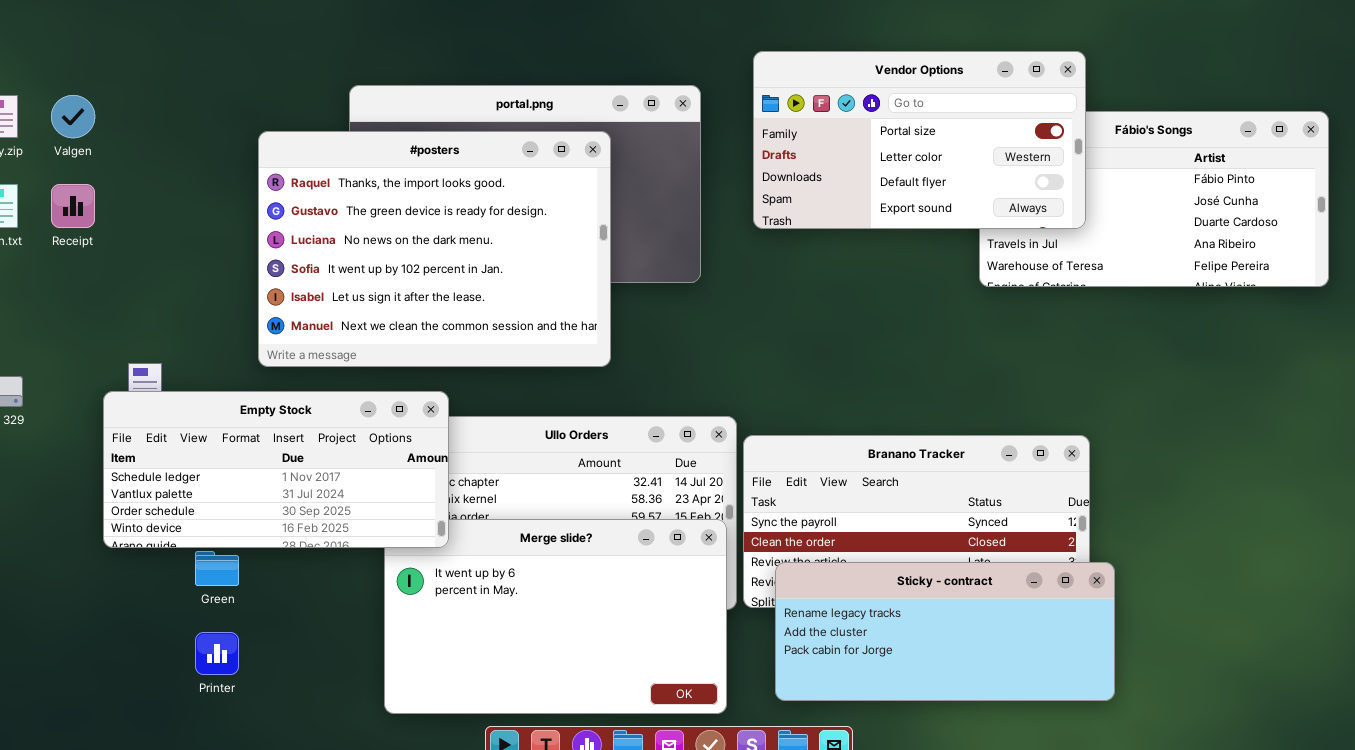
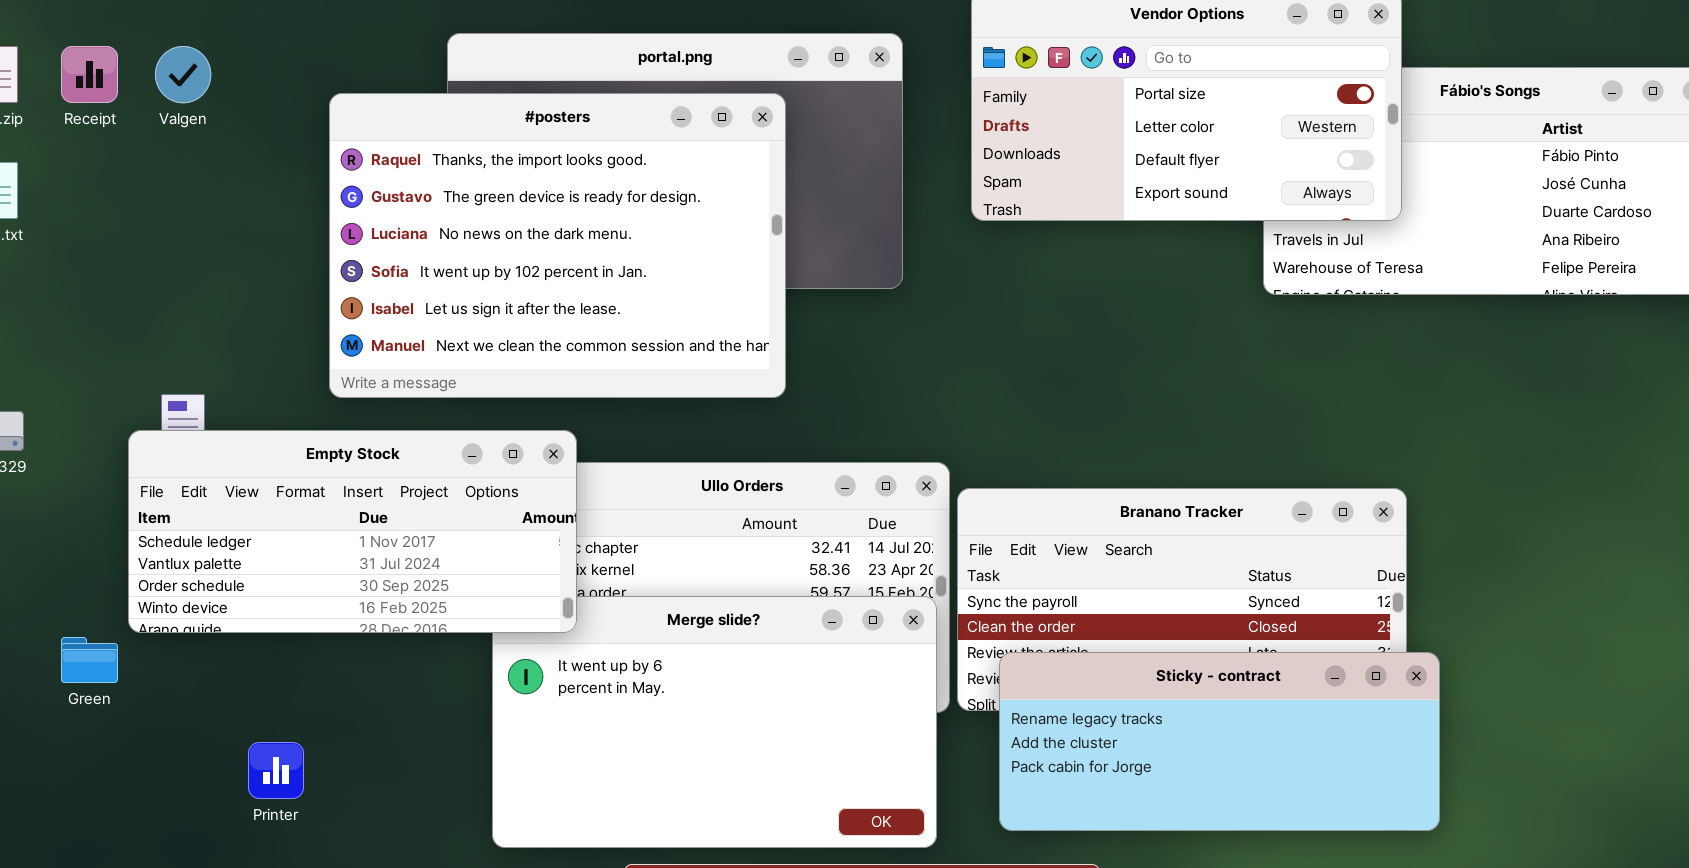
Valgen: [51,95,95,138] -> [155,46,211,103], moved
Receipt: [51,184,95,228] -> [61,46,118,103], moved
Green: [195,551,239,586] -> [61,637,118,683], moved

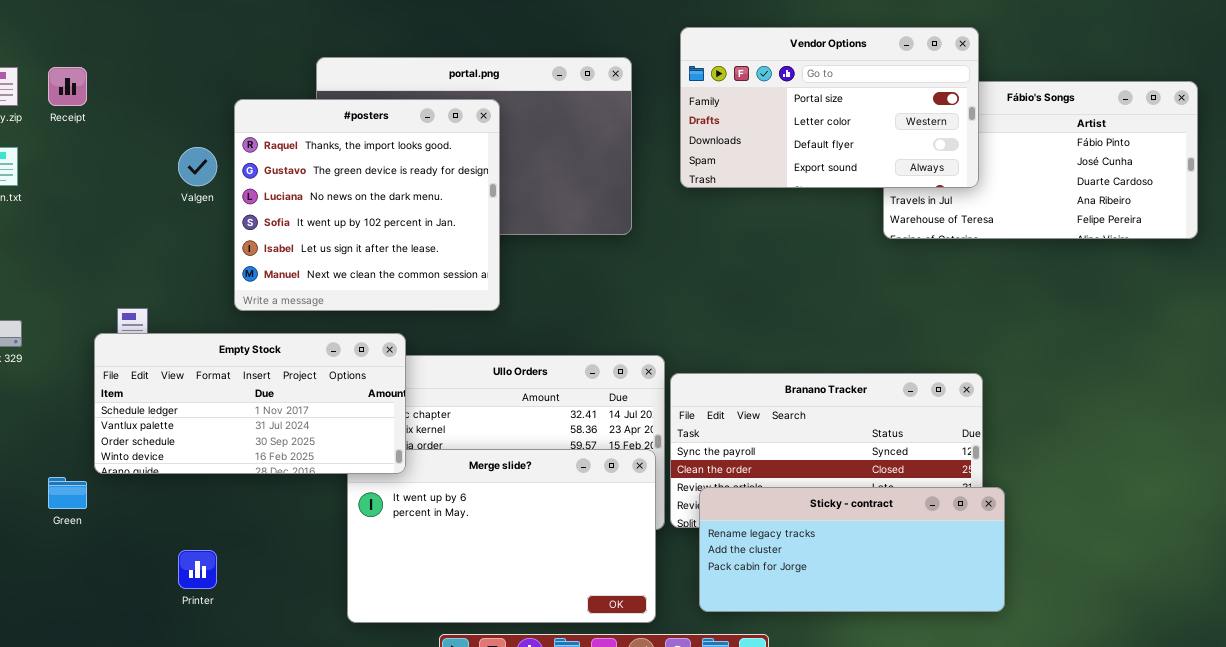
Valgen: [155,46,211,103] -> [178,147,217,186], moved
#posters: [329,93,786,398] -> [234,99,500,311], resized

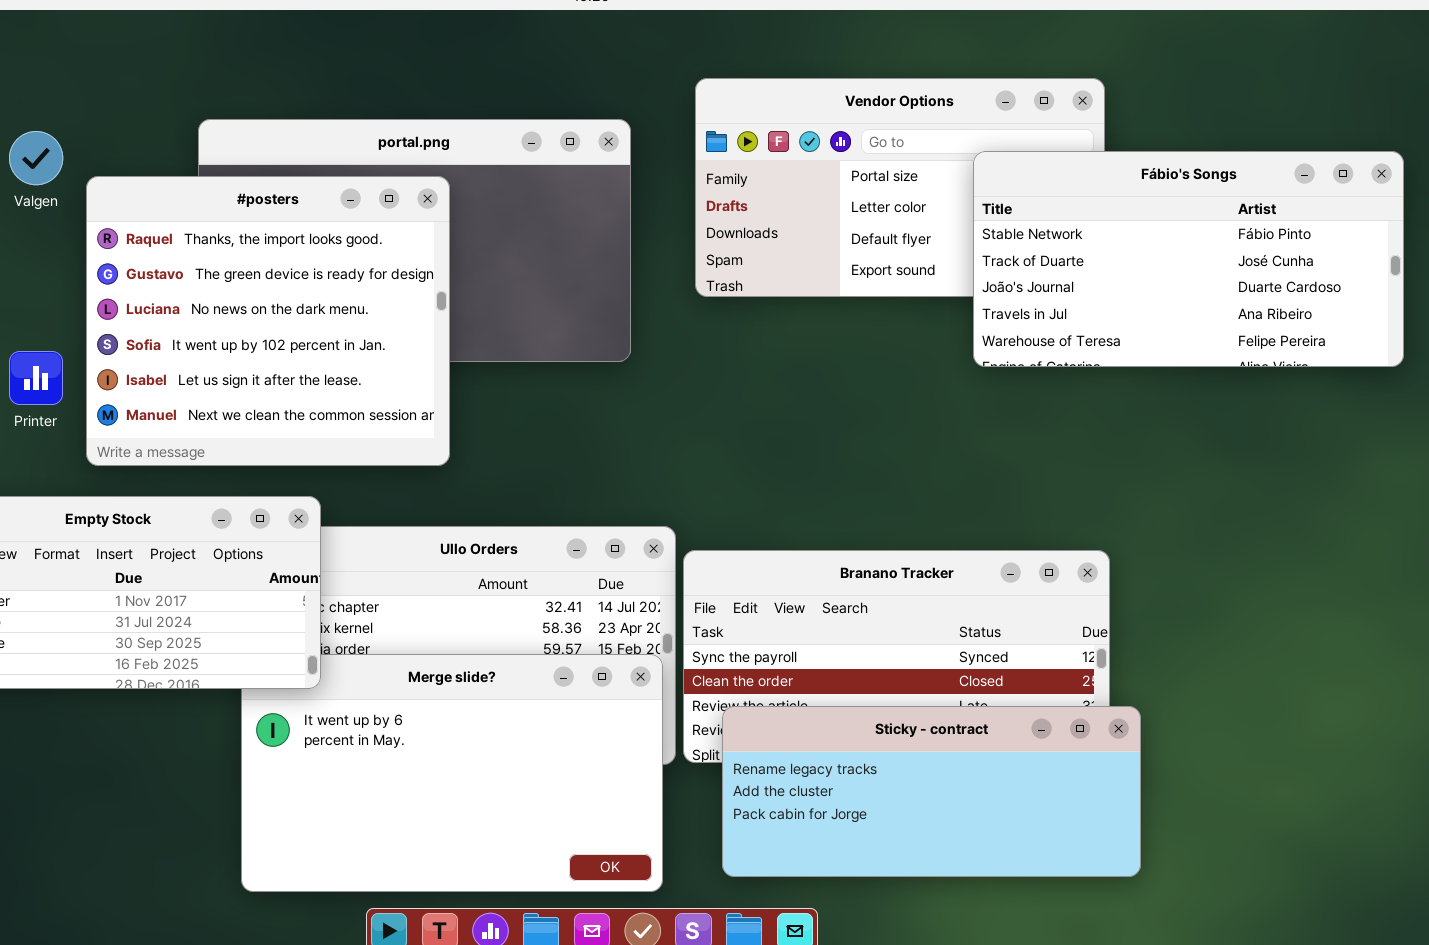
Fábio's Songs: [883,81,1198,239] -> [973,151,1404,367], raised
Valgen: [178,147,217,186] -> [9,131,63,185], moved
Printer: [178,550,217,589] -> [9,351,63,405], moved

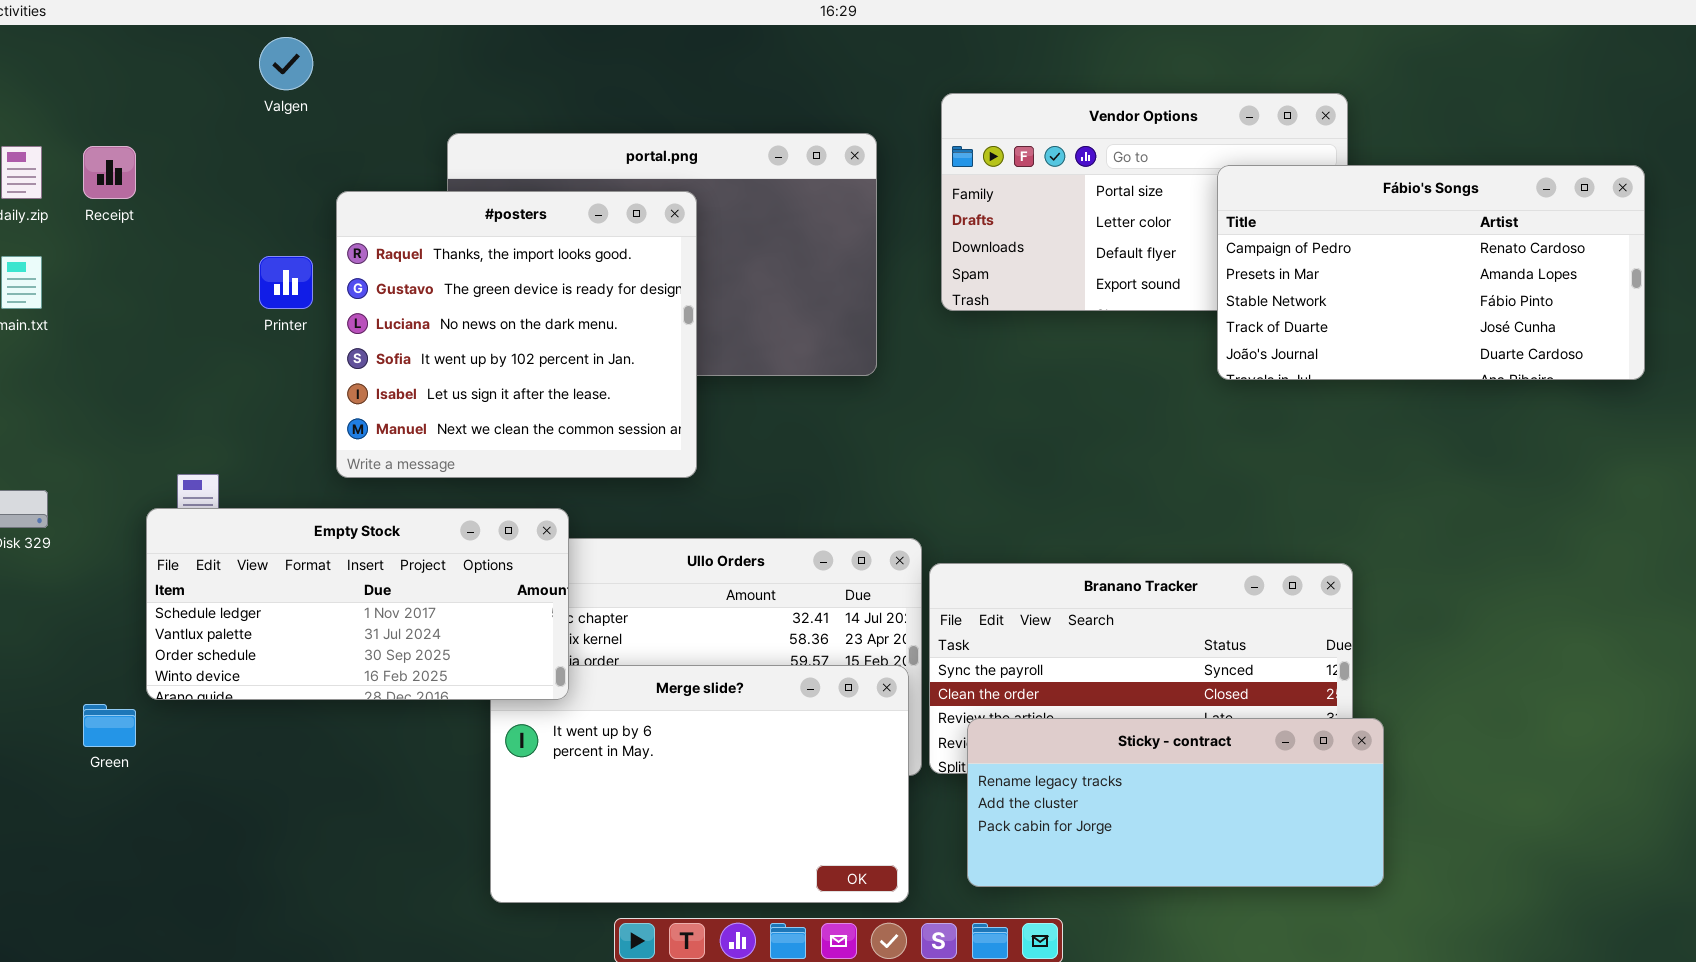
Valgen: [9,131,63,185] -> [259,37,313,90], moved
Fábio's Songs: [973,151,1404,367] -> [1217,165,1645,380], scrolled up 2 rows
Printer: [9,351,63,405] -> [259,256,313,309], moved

